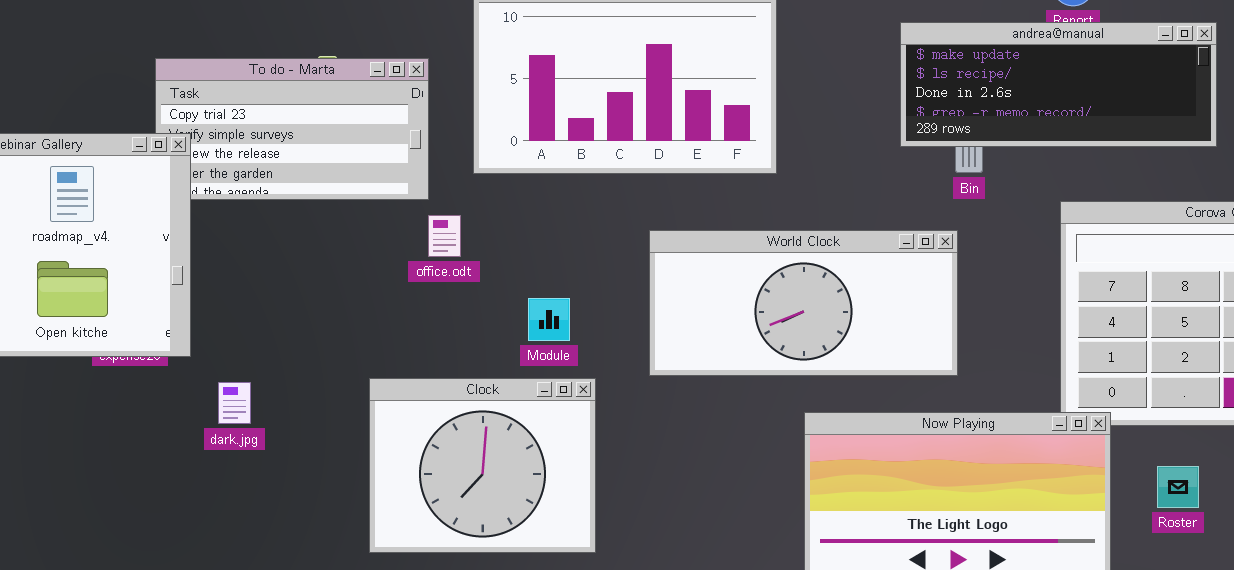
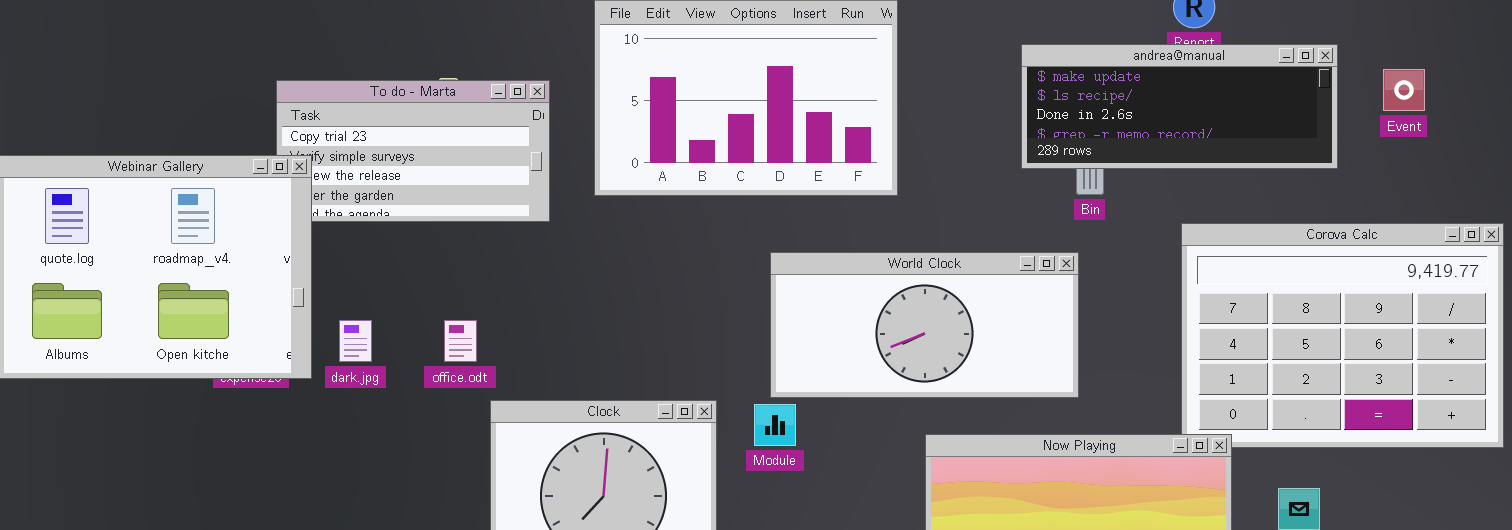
office.odt: [428,215,461,257] -> [444,320,477,362], moved
Module: [528,298,570,341] -> [754,404,796,446], moved
dark.jpg: [218,382,251,424] -> [339,320,372,362], moved

